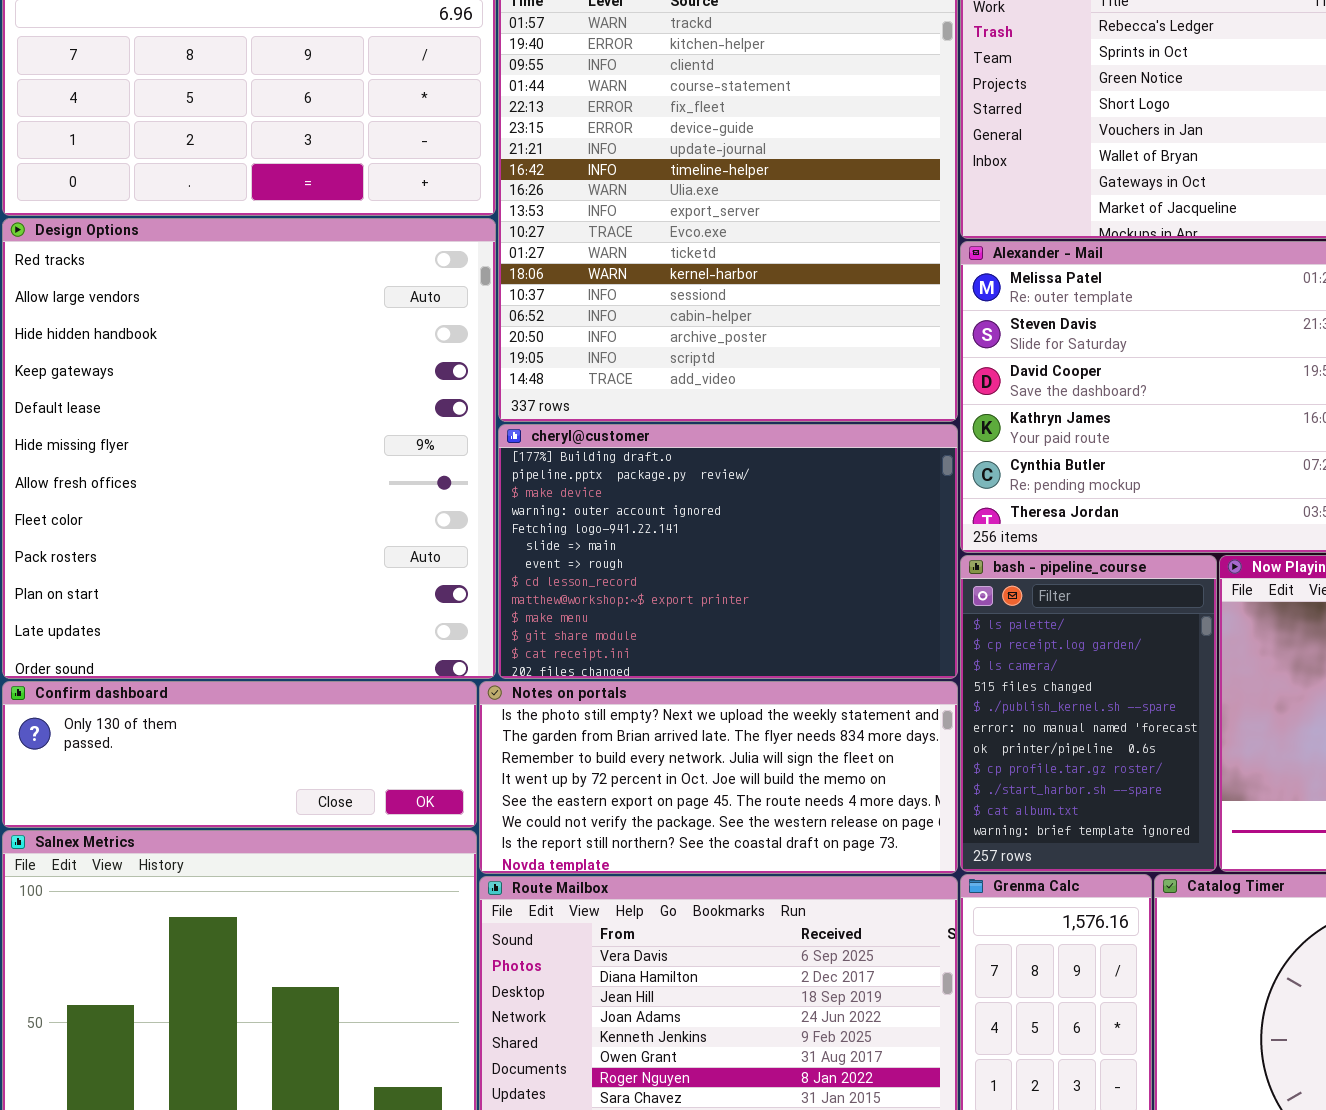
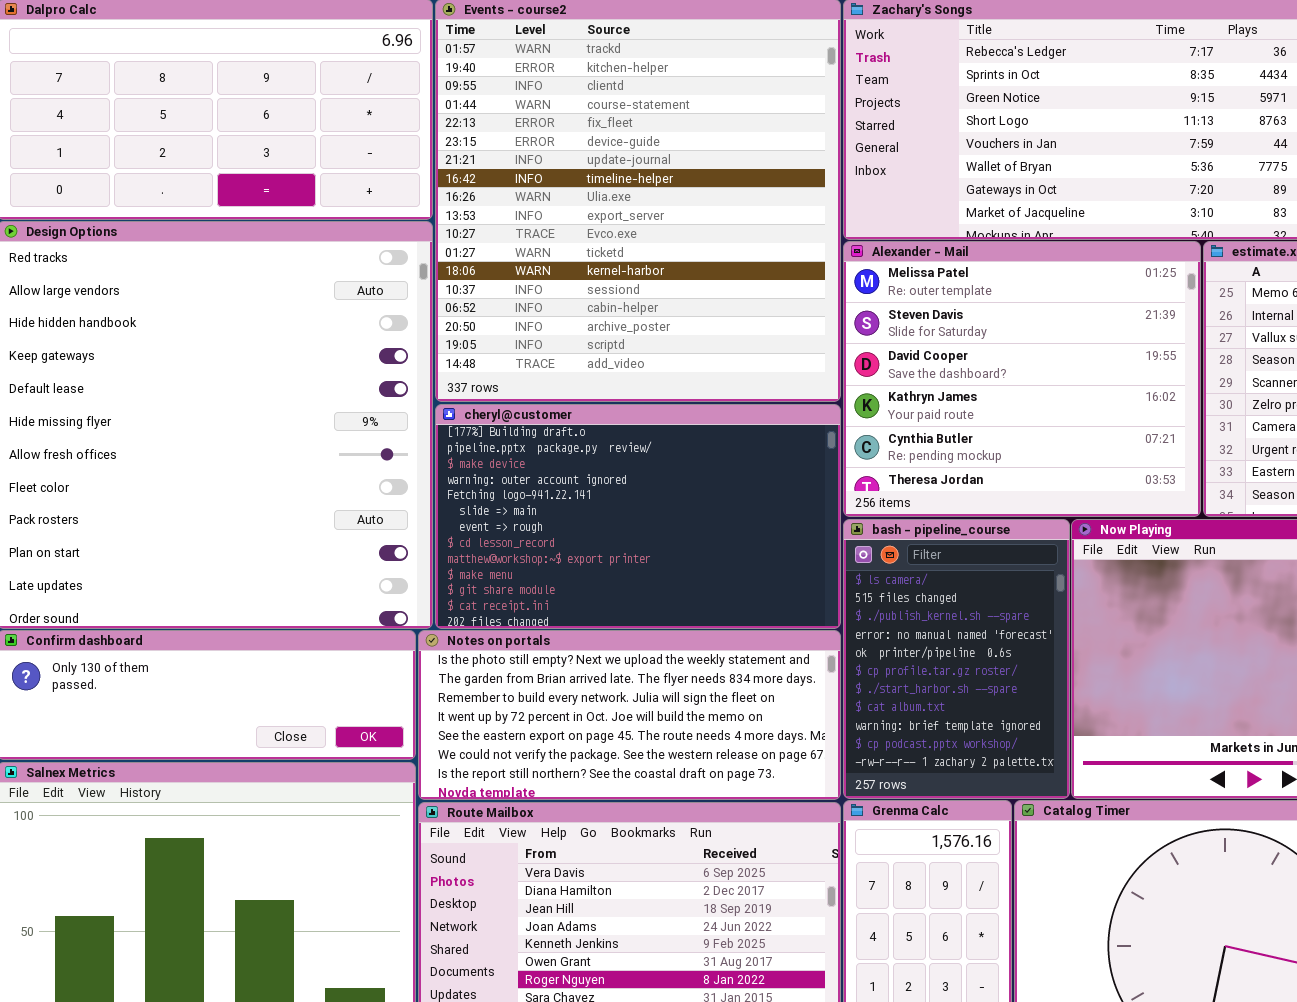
bash - pipeline_course: [960,555,1217,872] -> [843,519,1070,799], scrolled down 2 rows

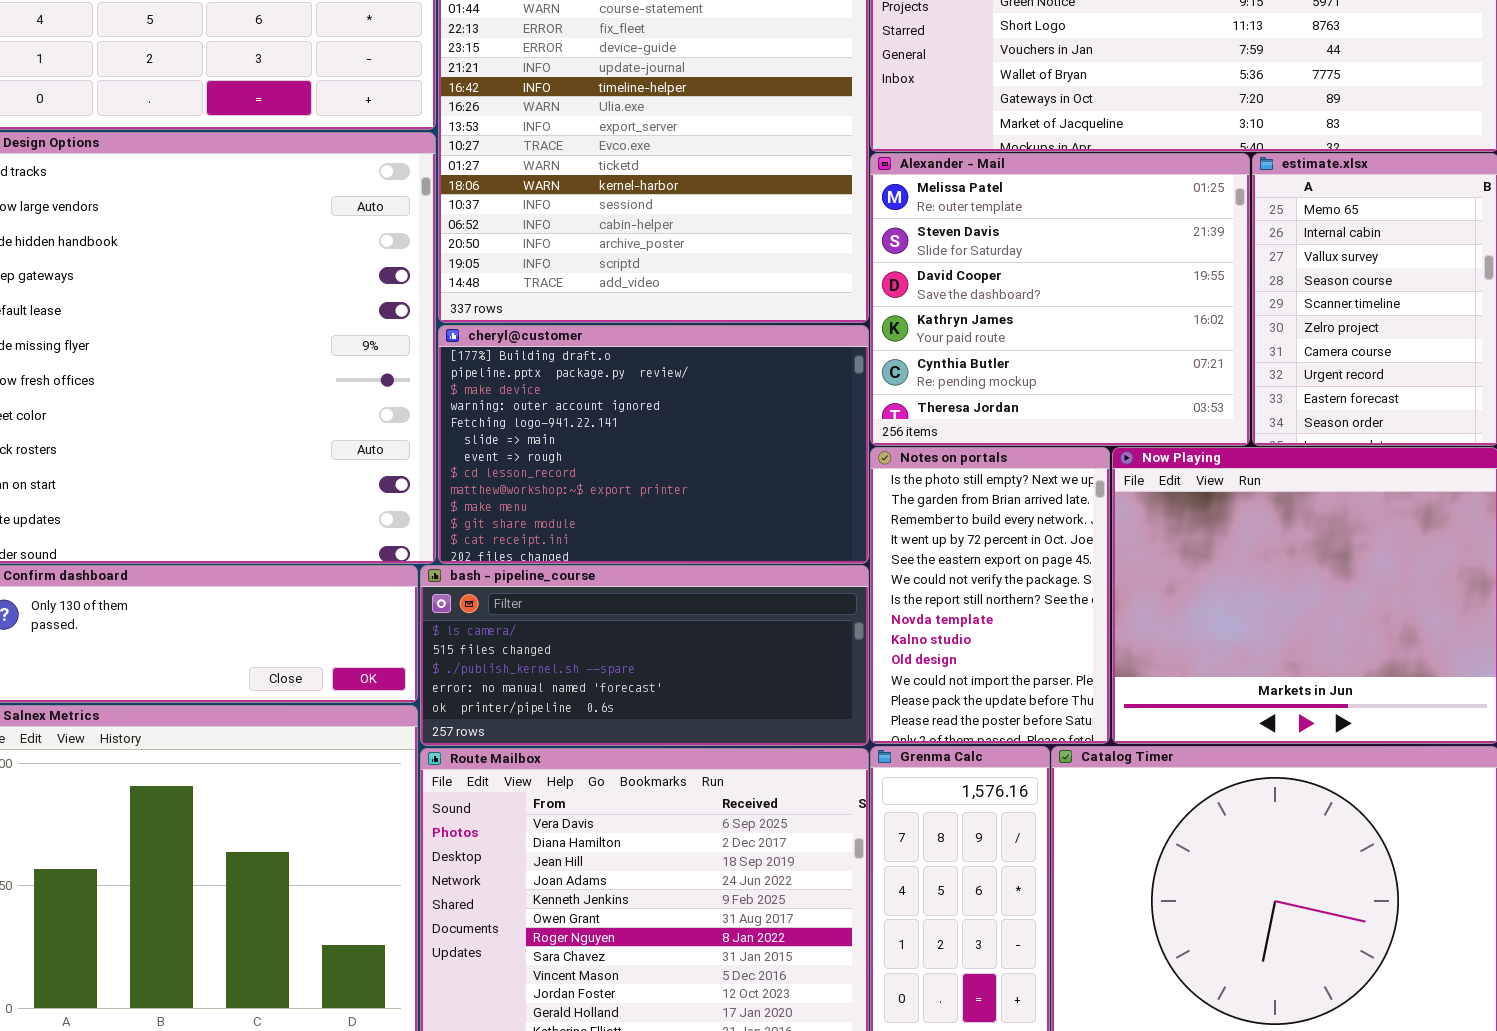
bash - pipeline_course: [843,519,1070,799] -> [420,565,869,746], moved, resized
Notes on portals: [418,630,841,800] -> [870,447,1110,744], moved, resized

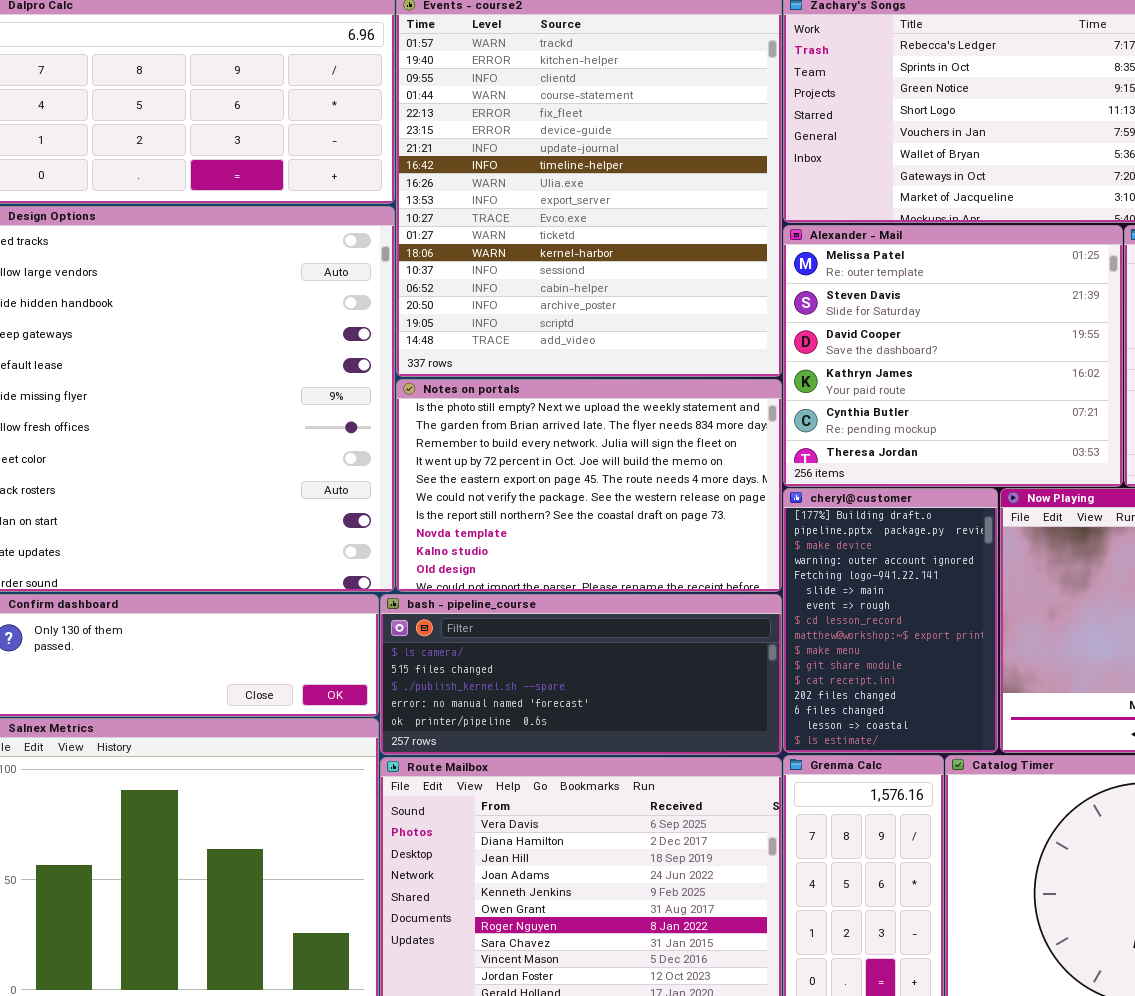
cheryl@customer: [438,325,869,564] -> [783,488,998,753], moved, resized
Notes on portals: [870,447,1110,744] -> [396,379,782,592], moved, resized

